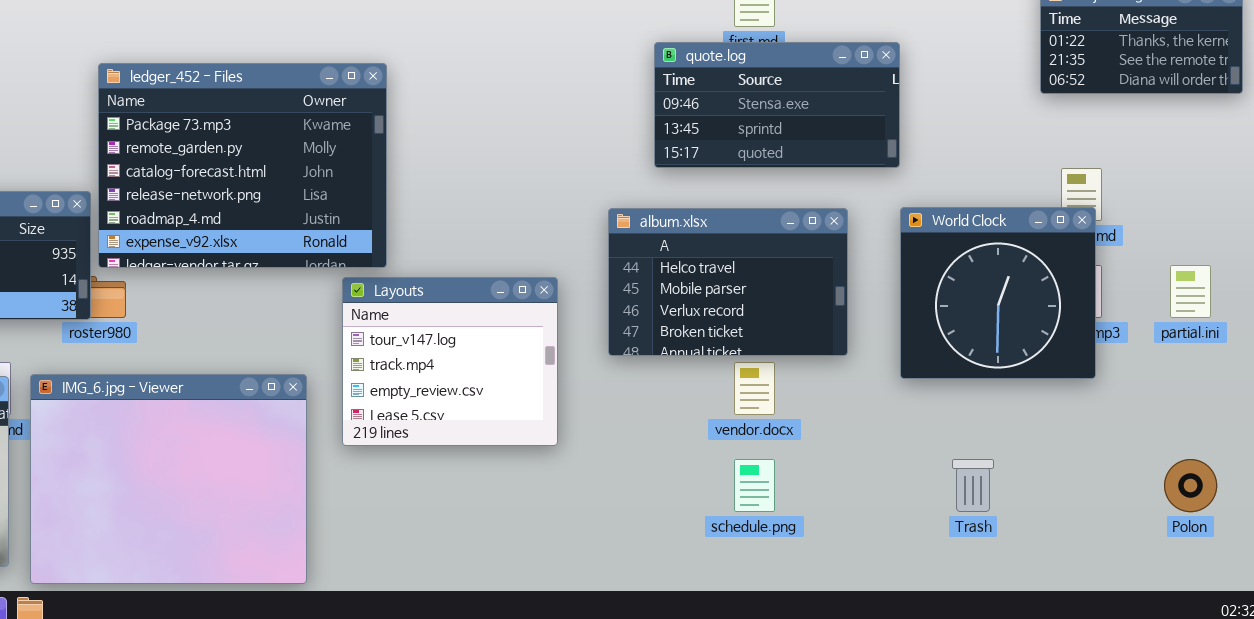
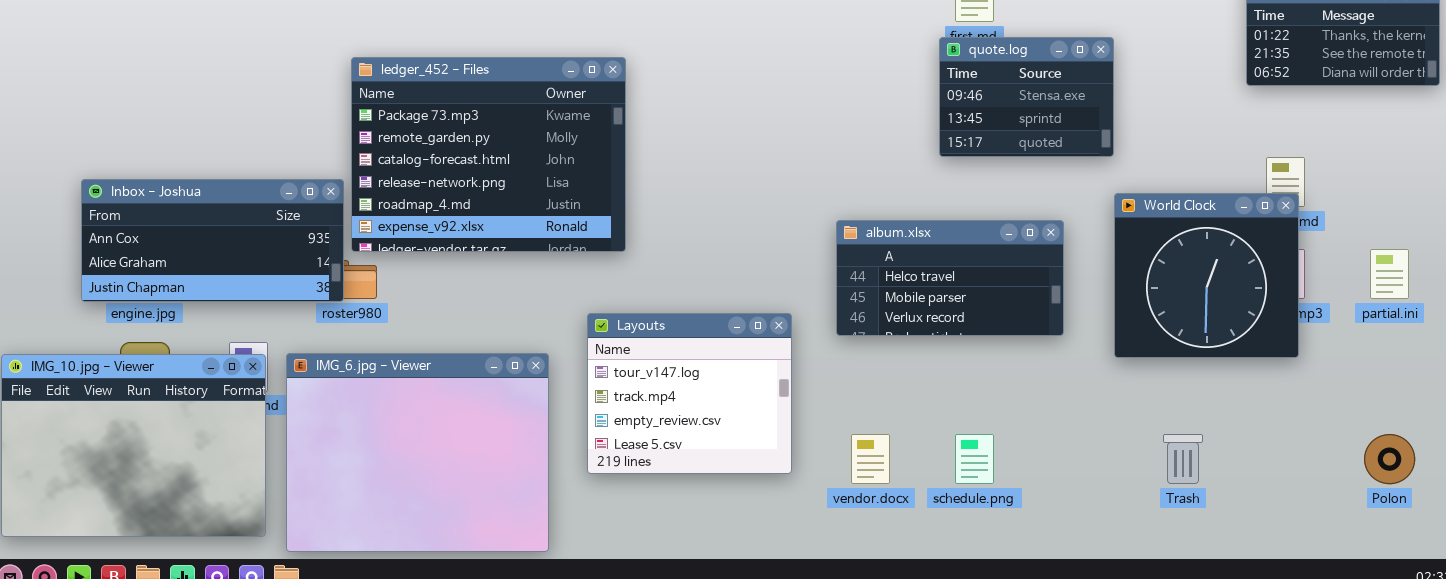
quote.log: [654,42,900,168] -> [939,37,1114,157], resized
album.xlsx: [608,208,848,356] -> [836,220,1064,336], resized
Layouts: [342,277,558,446] -> [587,313,792,474], moved
vendor.docx: [734,362,775,415] -> [851,434,890,484], moved

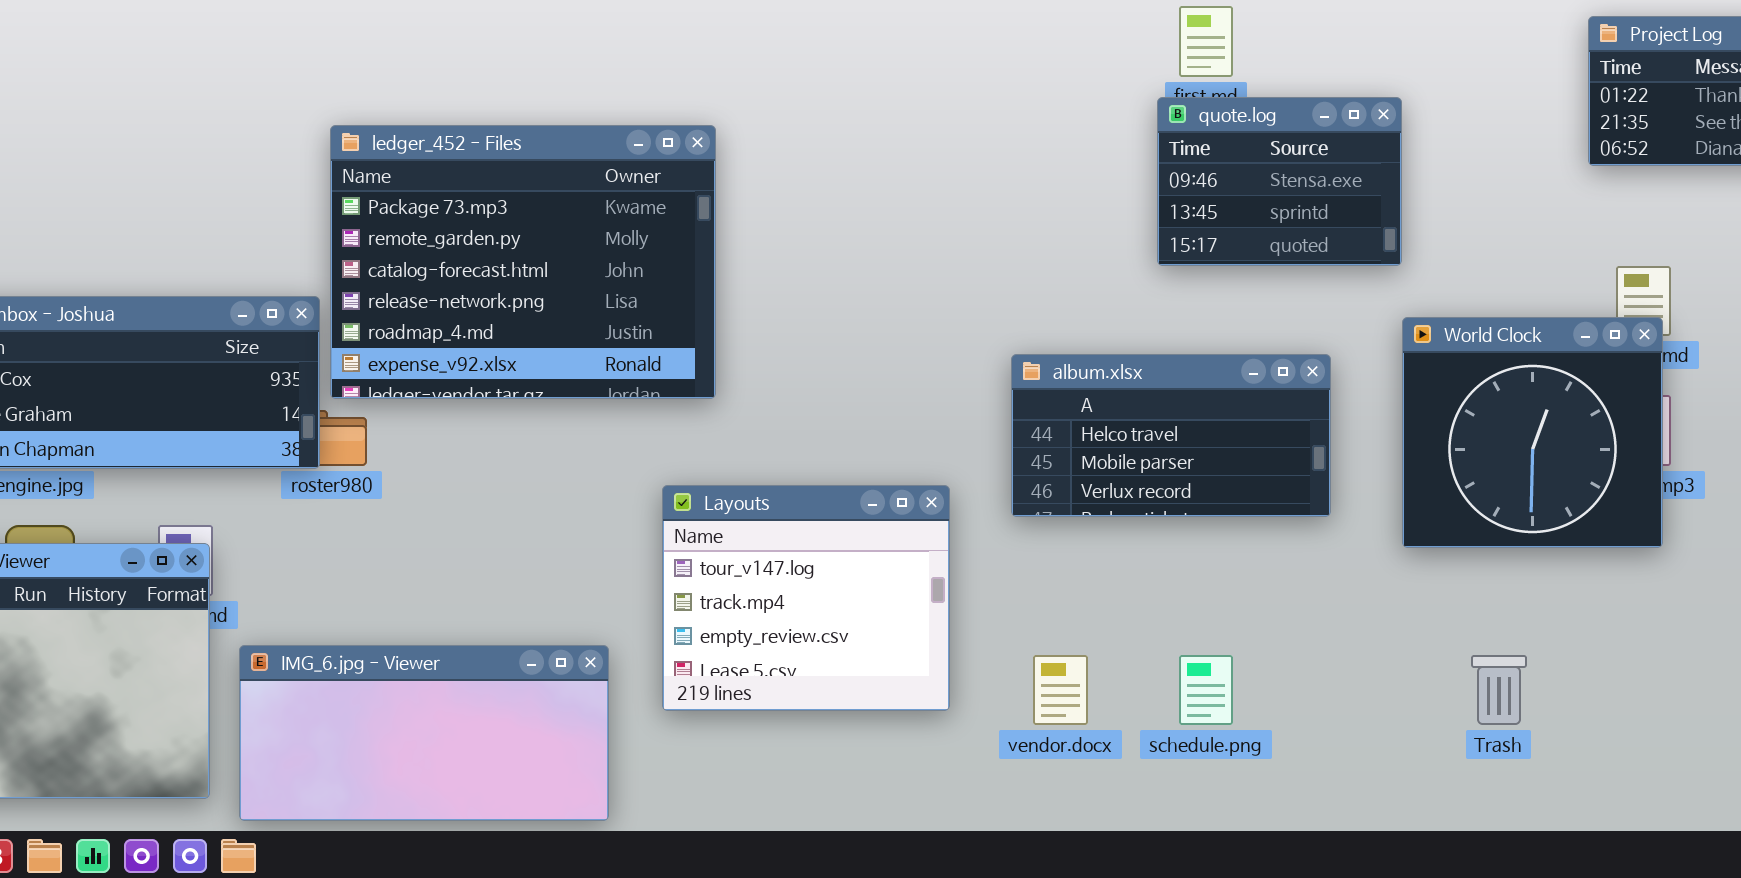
IMG_6.jpg - Viewer: [286,353,549,552] -> [239,645,609,821], resized

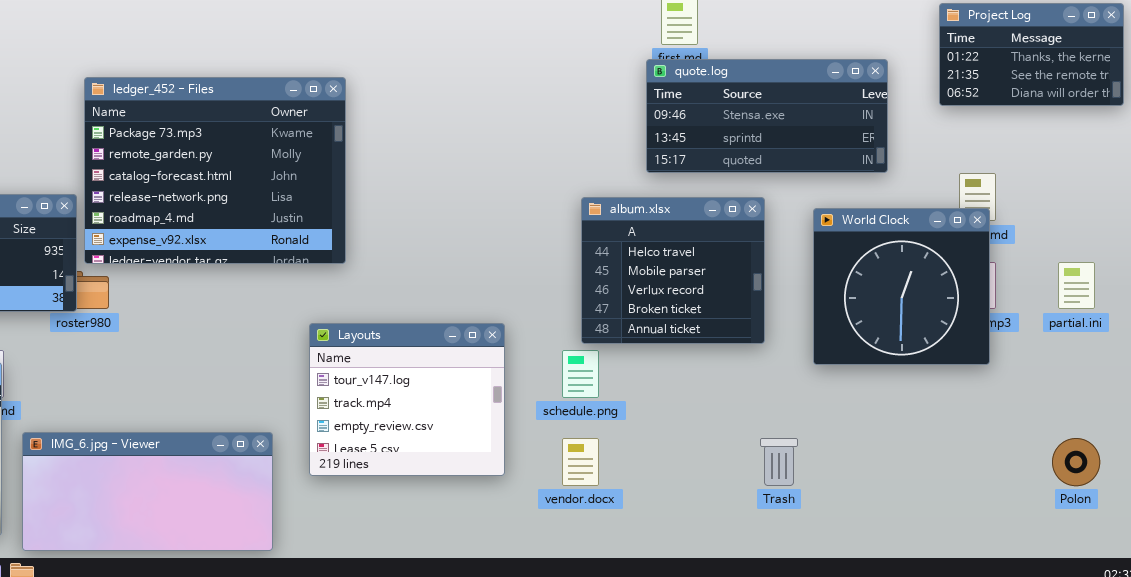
quote.log: [1157,97,1402,266] -> [646,59,888,173], resized
album.xlsx: [1011,354,1331,517] -> [581,197,765,344], resized
schedule.png: [1179,655,1233,725] -> [562,350,599,398], moved
Trash: [1471,655,1527,725] -> [760,438,798,486], moved

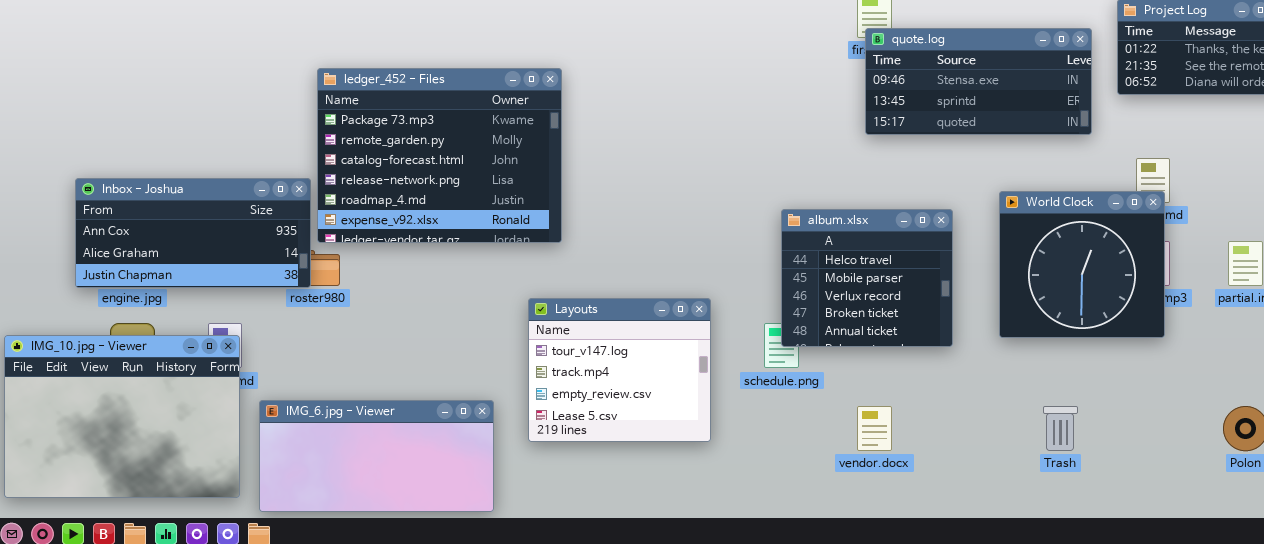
quote.log: [646,59,888,173] -> [865,28,1092,135], moved
album.xlsx: [581,197,765,344] -> [781,209,953,347], moved
vendor.docx: [562,438,599,486] -> [857,406,892,451], moved
Trash: [760,438,798,486] -> [1043,406,1078,451], moved

